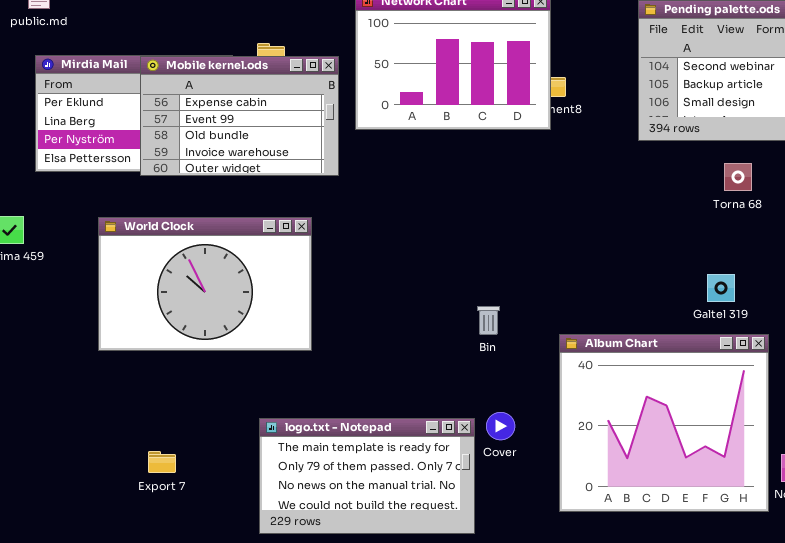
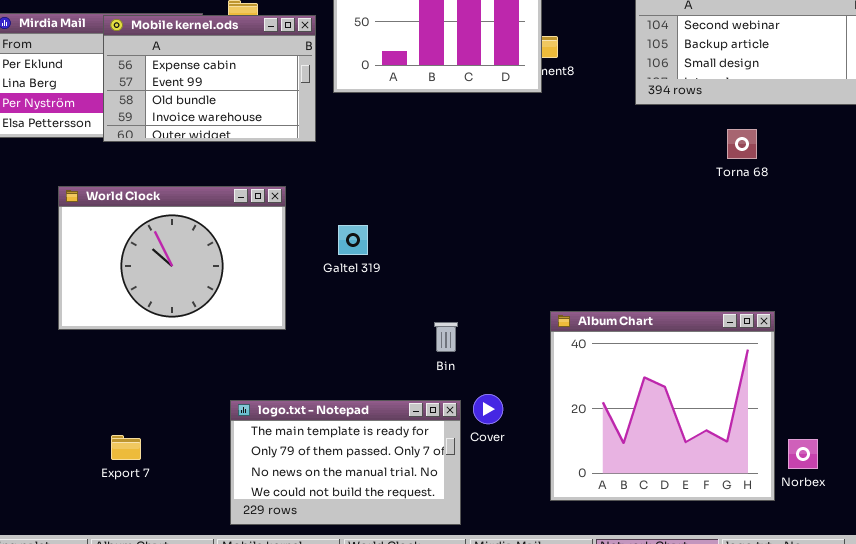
Galtel 319: [707,274,735,302] -> [338,225,368,255], moved
Bin: [477,306,500,335] -> [434,322,458,352], moved

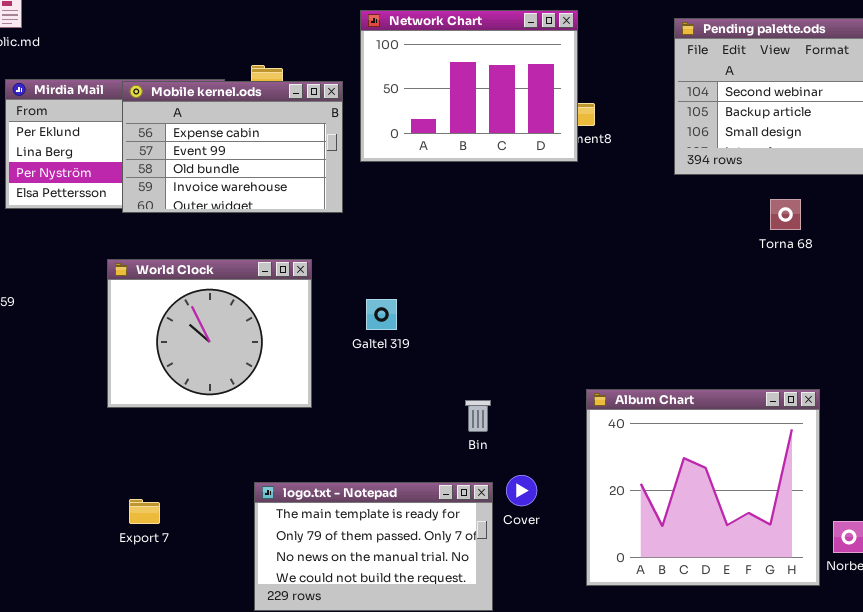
World Clock: [58,186,286,330] -> [107,259,312,408], resized
Export 7: [111,435,141,460] -> [129,499,160,524], moved

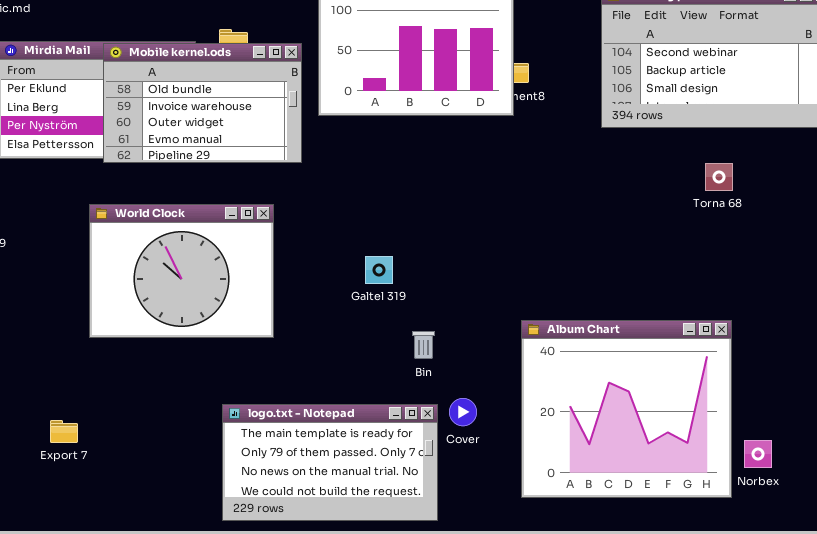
Mobile kernel.ods: [122,81,343,213] -> [103,43,302,163], scrolled down 2 rows
Torna 68: [770,199,801,230] -> [705,163,733,191], moved
Galtel 319: [366,299,397,330] -> [365,256,393,284], moved
Export 7: [129,499,160,524] -> [50,420,78,443], moved

